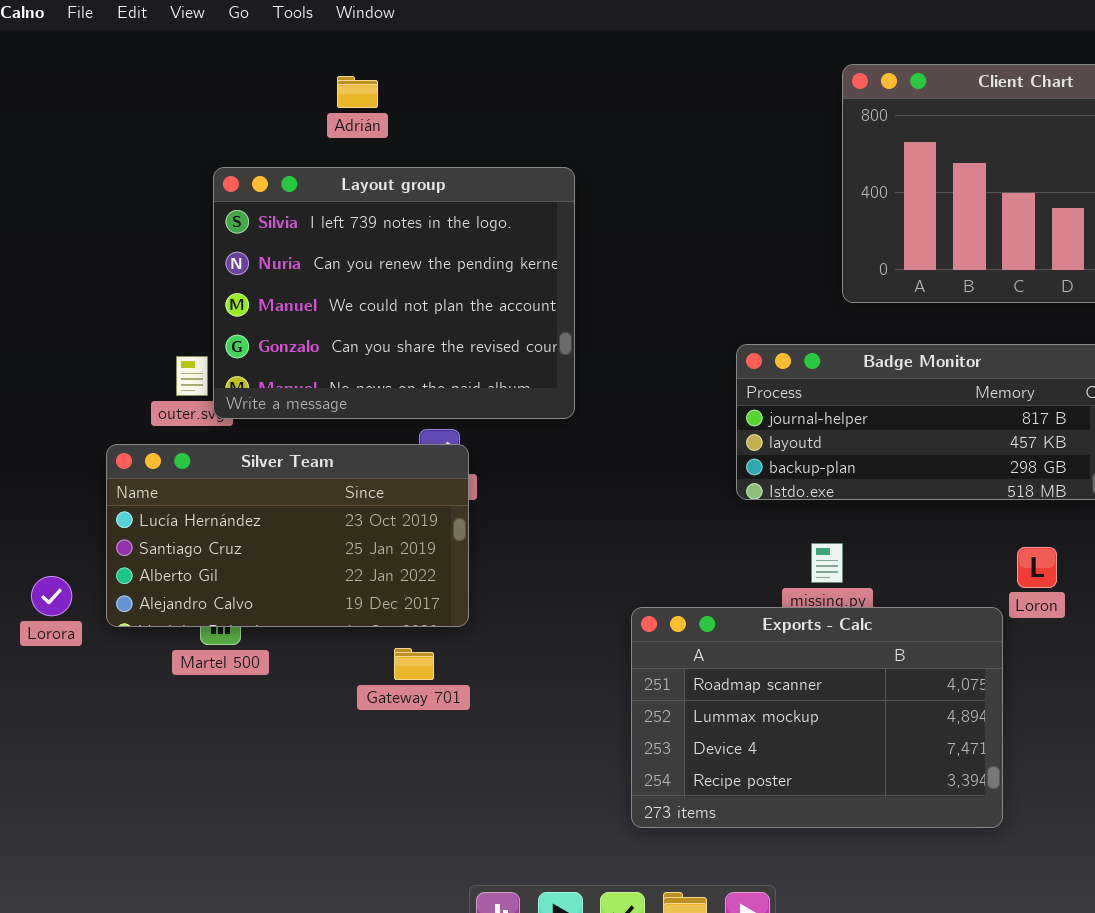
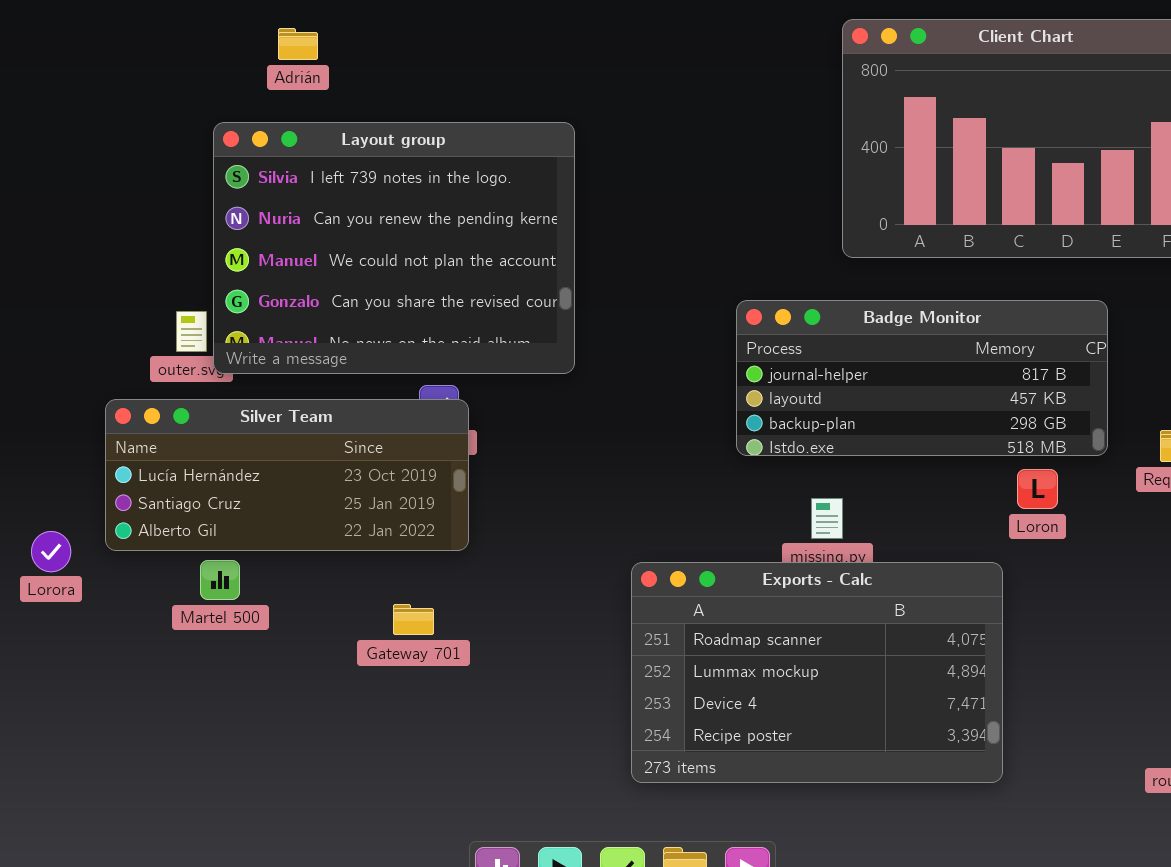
Adrián: [337,76,378,108] -> [278,28,318,60], moved
Silver Team: [106,444,469,627] -> [105,399,469,551], resized
Loron: [1017,547,1057,588] -> [1017,469,1058,509], moved

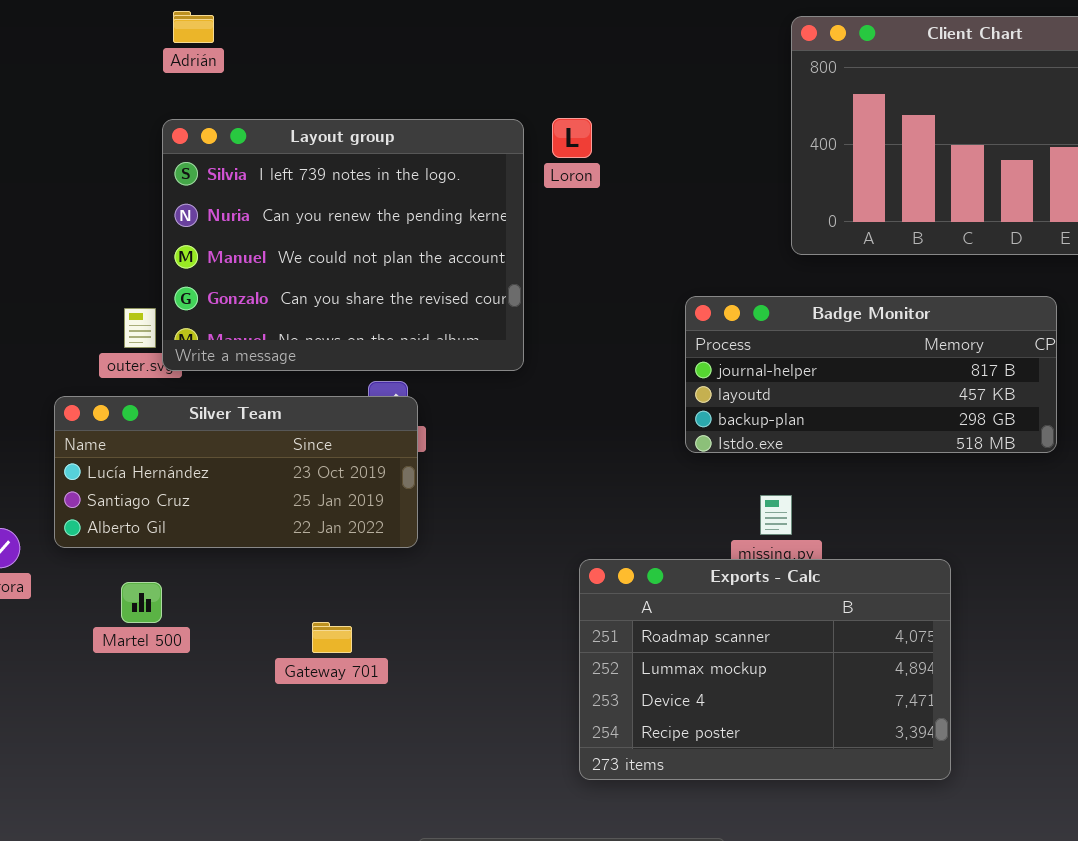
Adrián: [278,28,318,60] -> [173,11,214,43], moved
Loron: [1017,469,1058,509] -> [552,118,592,158], moved
Martel 500: [200,560,240,600] -> [121,582,162,623], moved
Gateway 701: [393,604,434,635] -> [312,622,352,653], moved

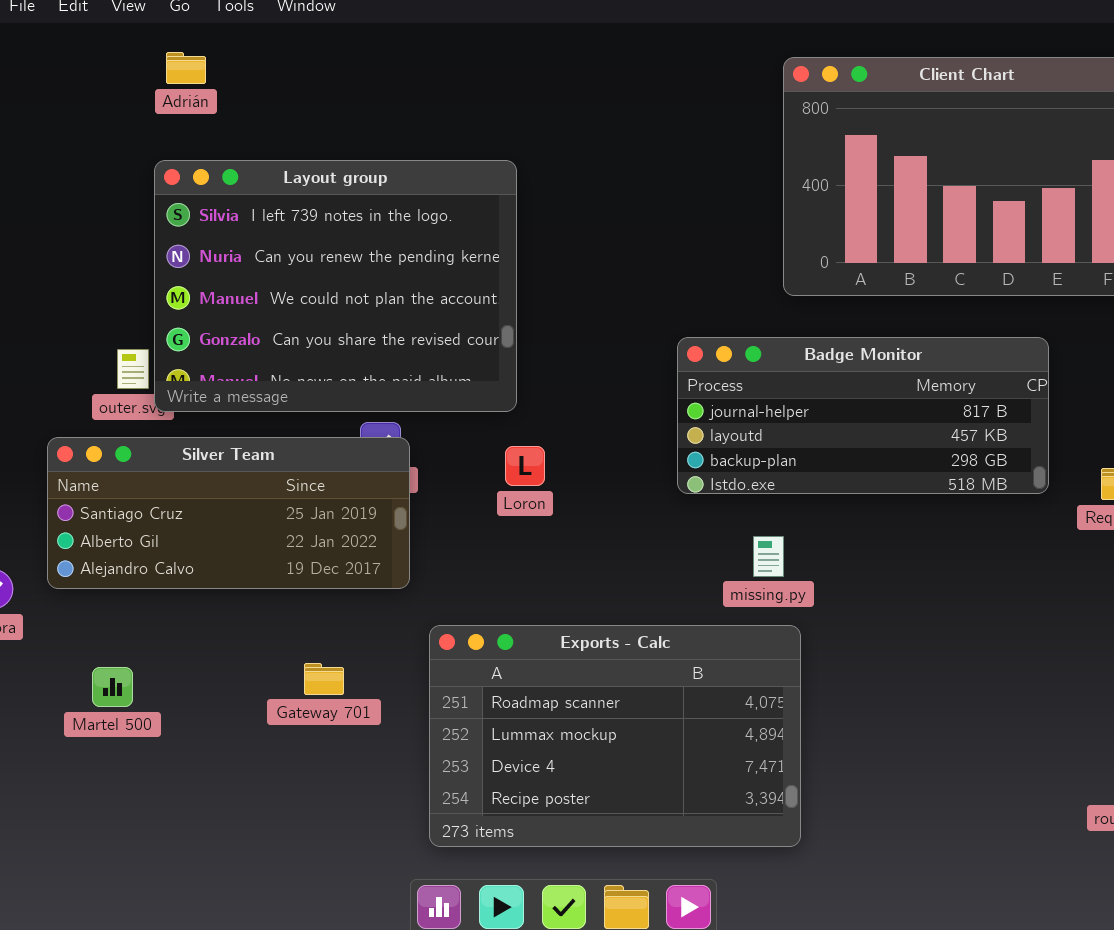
Loron: [552,118,592,158] -> [505,446,545,486], moved
Silver Team: [54,396,418,548] -> [47,437,410,589], scrolled down 1 row
Exports - Calc: [579,559,951,780] -> [429,625,801,847], moved
Martel 500: [121,582,162,623] -> [92,667,133,707], moved

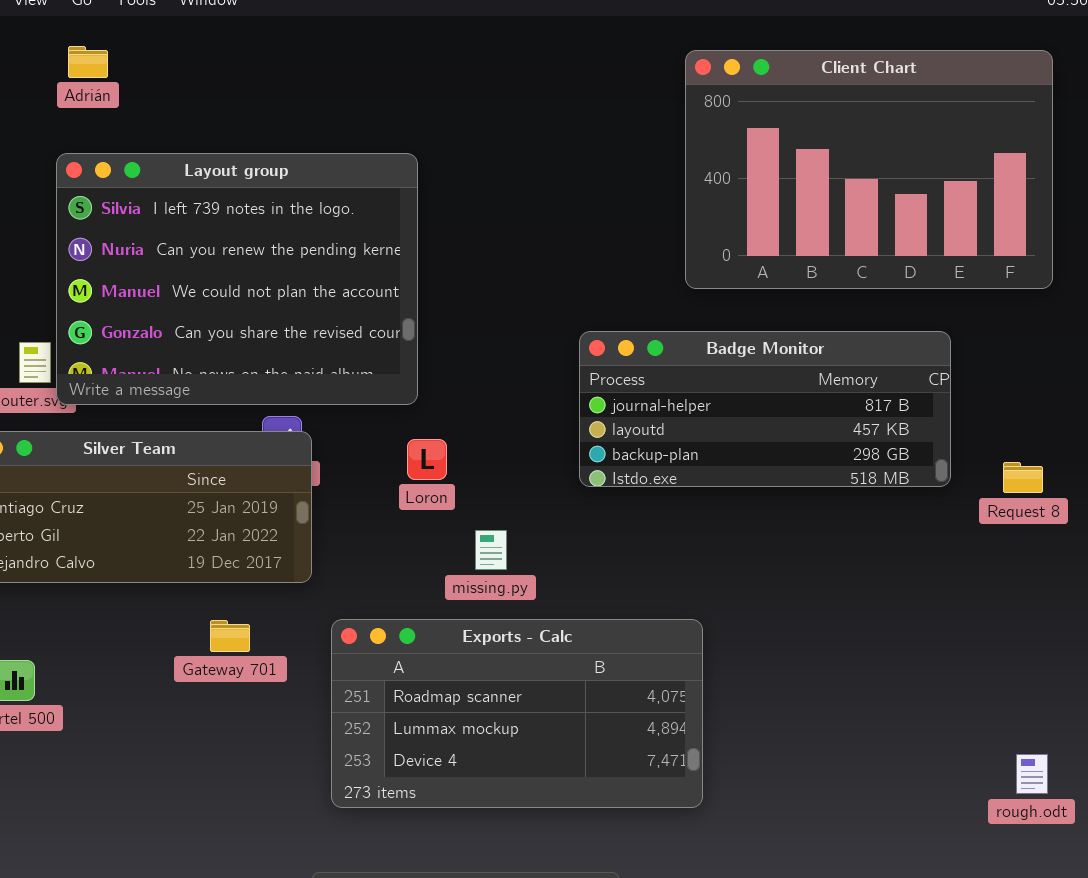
missing.py: [753,536,784,577] -> [475,530,507,570], moved
Exports - Calc: [429,625,801,847] -> [331,619,703,808], resized
Gateway 701: [304,663,344,695] -> [210,620,250,652], moved

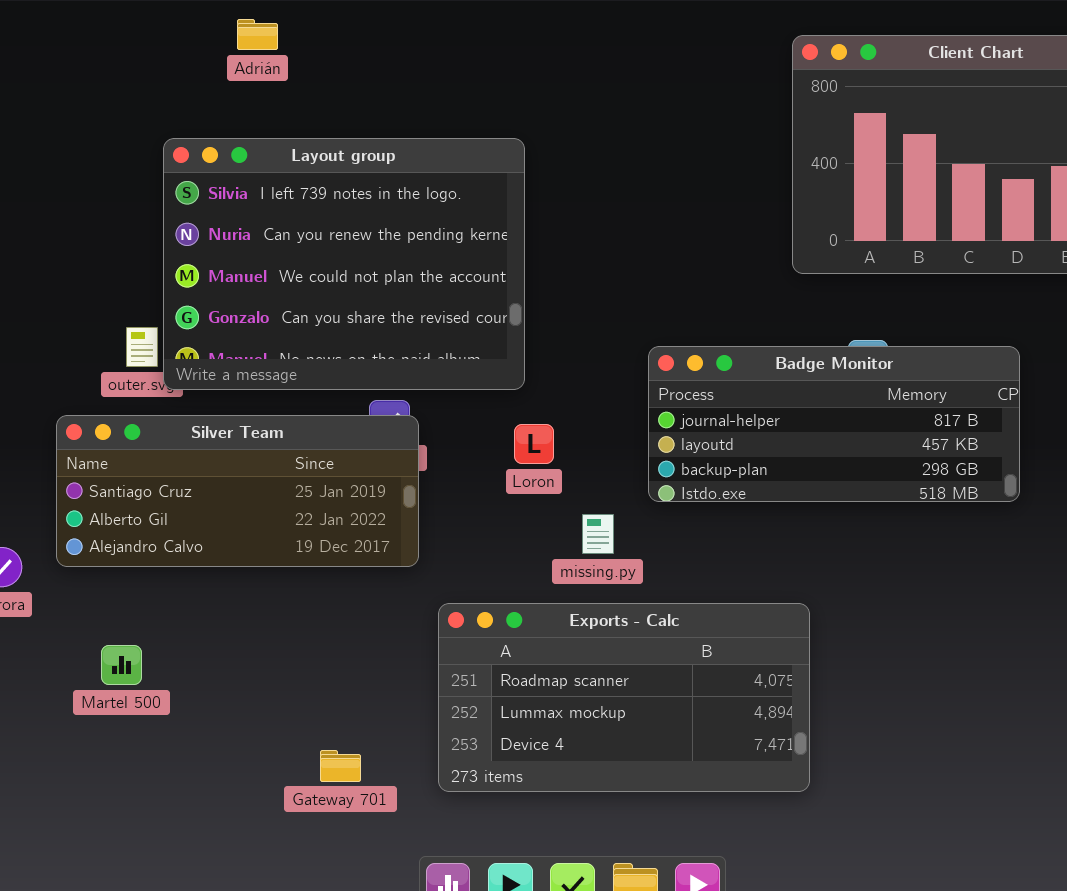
Adrián: [68,46,108,78] -> [237,19,278,50], moved
Badge Monitor: [579,331,951,487] -> [648,346,1020,502], moved
Gateway 701: [210,620,250,652] -> [320,750,361,782], moved

